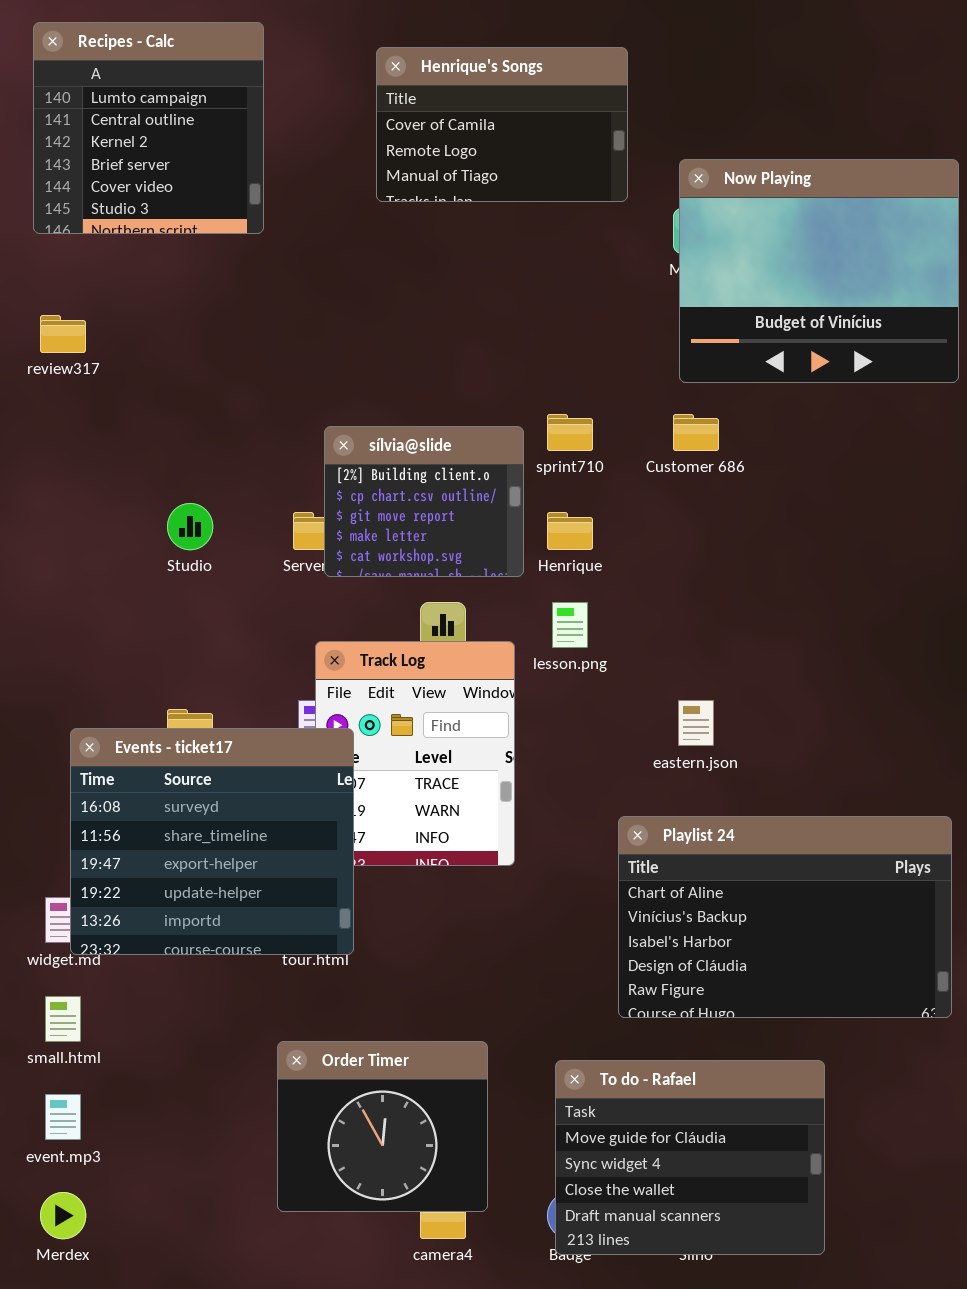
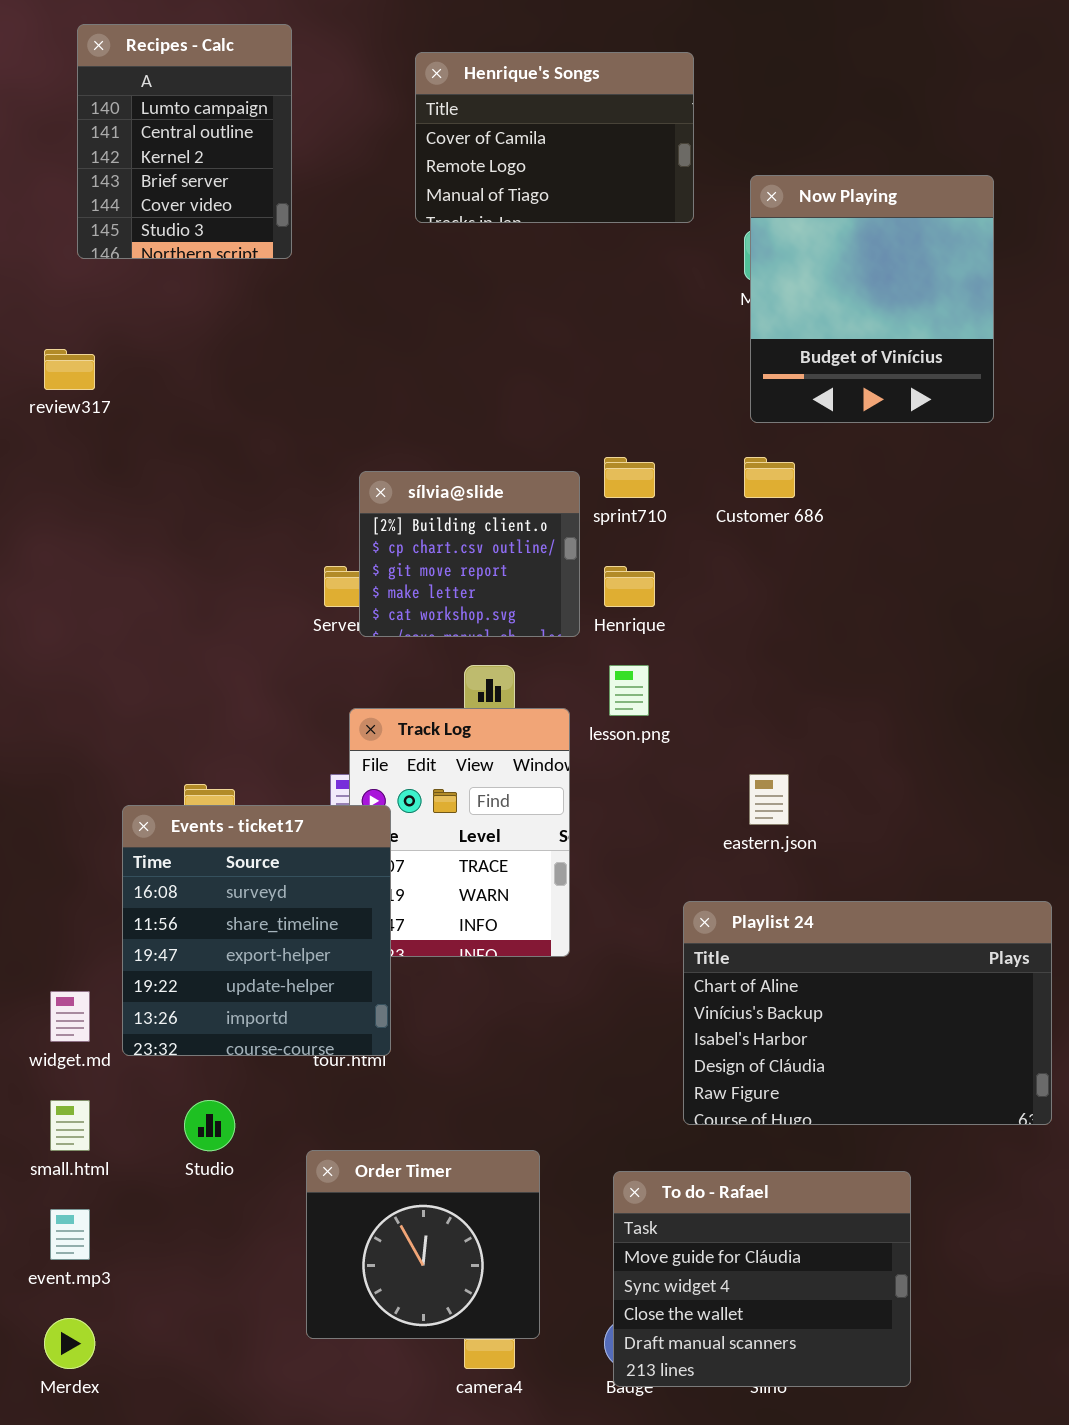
Recipes - Calc: [33,22,264,234] -> [77,24,292,259], resized
Now Playing: [679,159,959,383] -> [750,175,994,423], resized
Studio: [167,503,213,550] -> [184,1100,235,1151], moved
Events - ticket17: [70,728,354,955] -> [122,805,391,1056], resized

